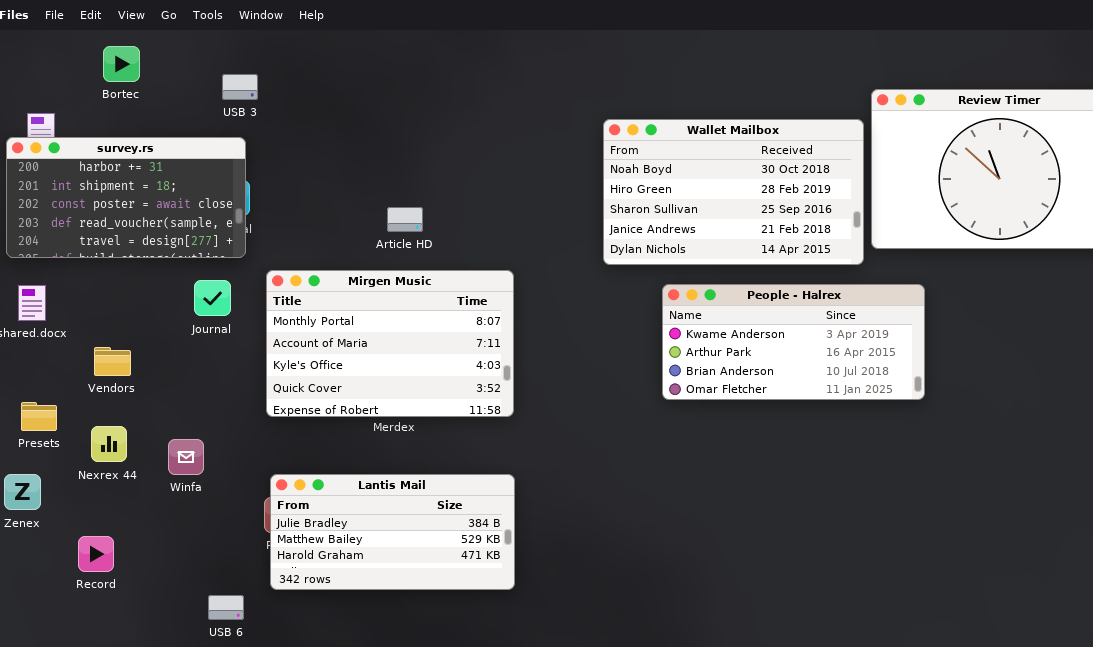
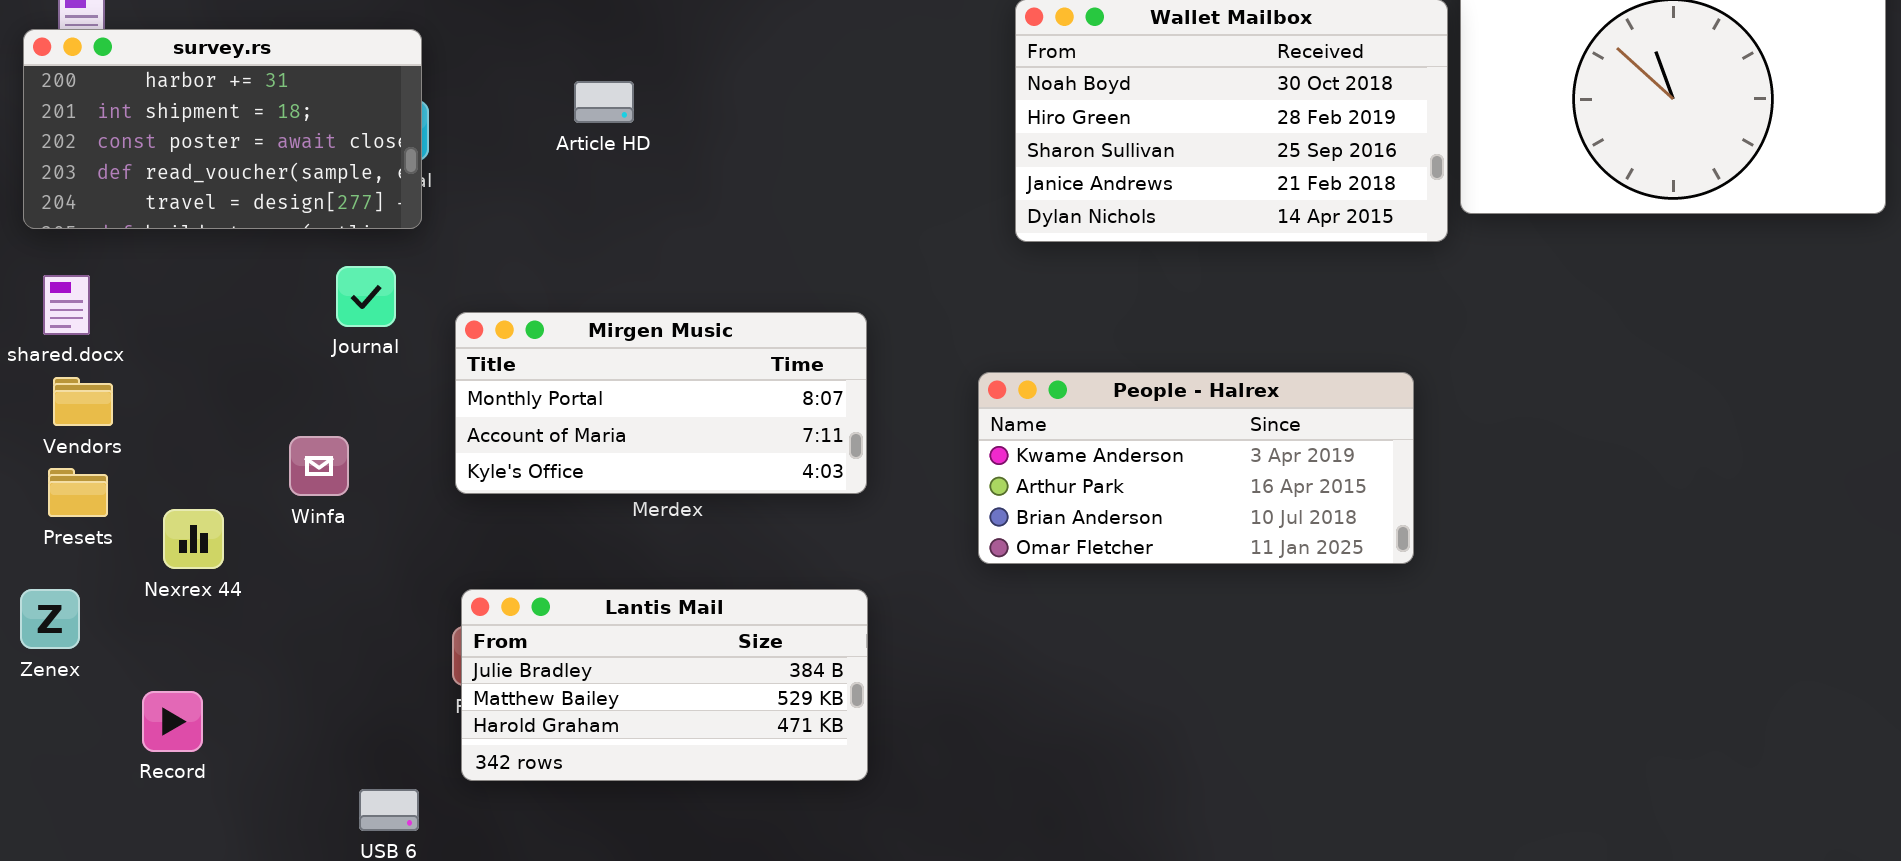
Article HD: [387,207,423,232] -> [574,81,634,123], moved
Mirgen Music: [266,270,514,417] -> [455,312,867,494], resized
People - Halrex: [662,284,925,400] -> [978,372,1414,564], moved
Vendors: [94,347,131,376] -> [53,377,113,426], moved
Winfa: [168,439,204,475] -> [289,436,349,496], moved

